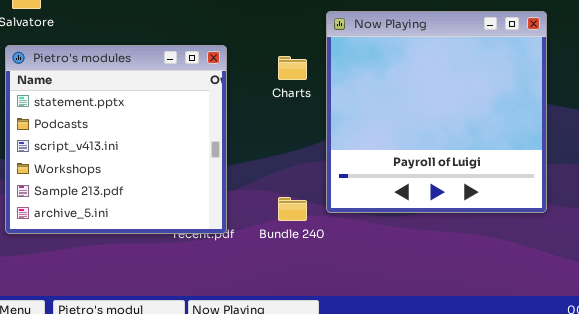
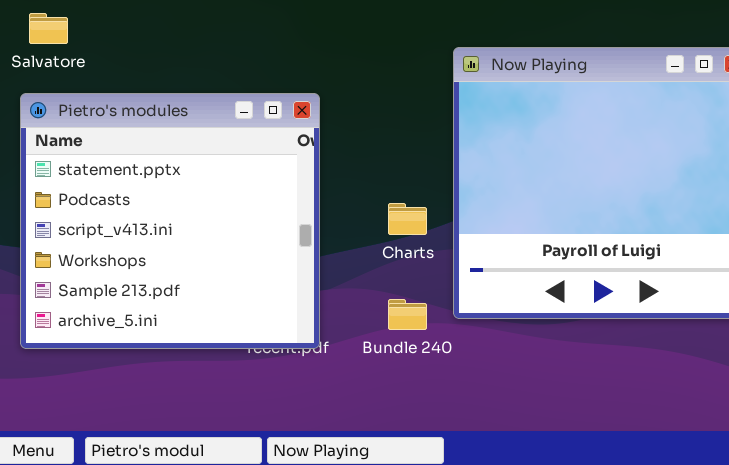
Charts: [278,56,307,80] -> [388,203,427,235], moved

